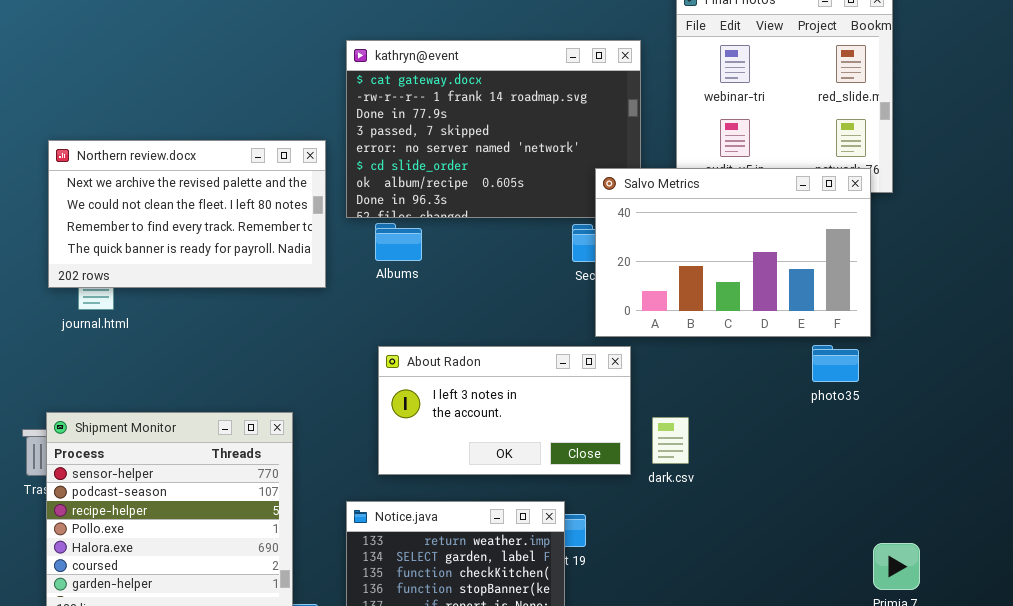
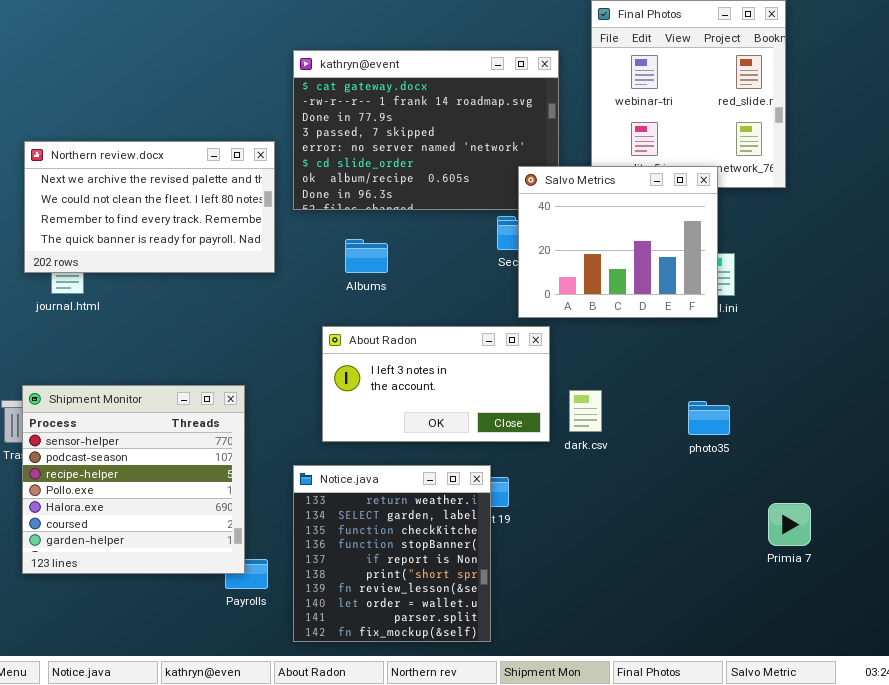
Salvo Metrics: [595,168,871,337] -> [518,166,718,318], resized
Albums: [375,223,422,261] -> [345,239,388,273], moved
photo35: [812,345,859,382] -> [688,401,730,435], moved

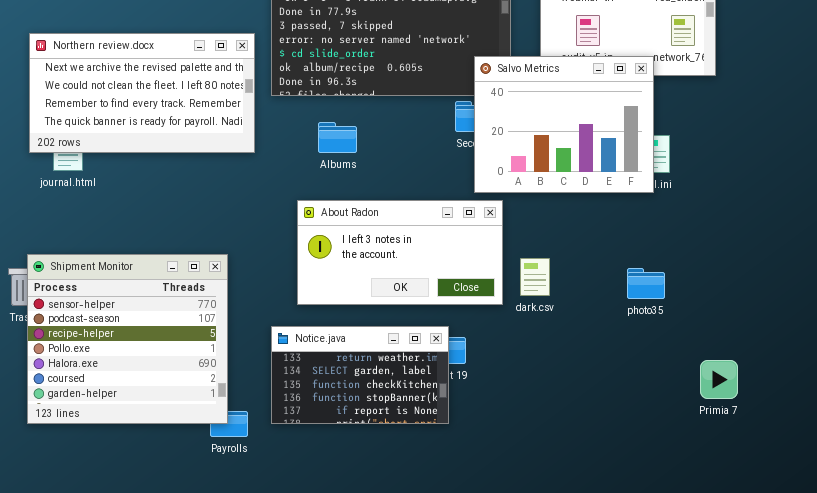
Notice.java: [293,465,491,642] -> [271,326,449,424], resized

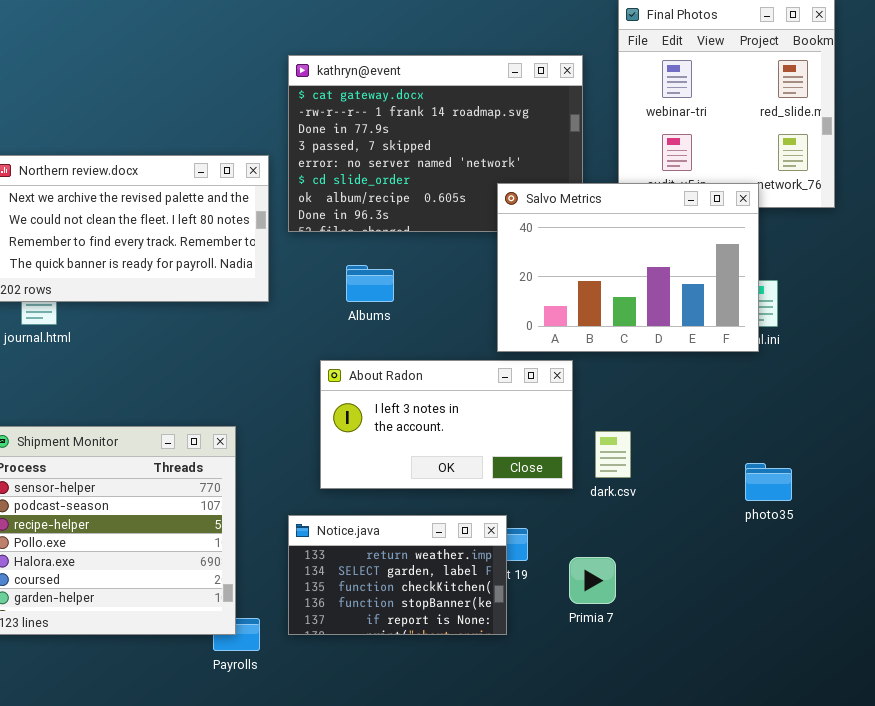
Salvo Metrics: [474,56,654,193] -> [497,183,759,352], resized
photo35: [627,268,665,299] -> [745,463,792,501], moved
Primia 7: [700,360,738,399] -> [569,557,616,604], moved

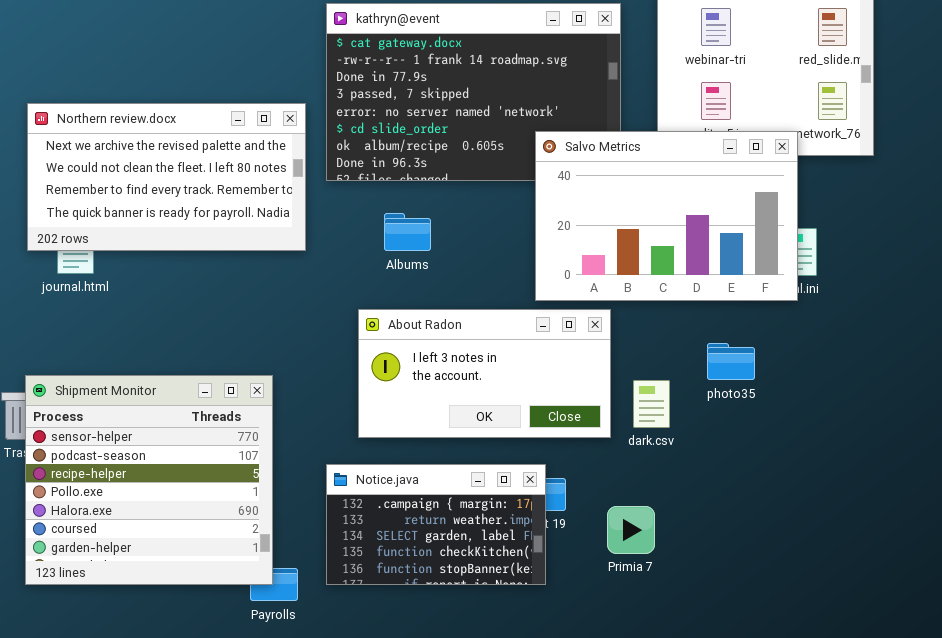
photo35: [745,463,792,501] -> [707,343,755,380], moved
Notice.java: [288,515,507,635] -> [326,464,546,585], scrolled up 1 row

